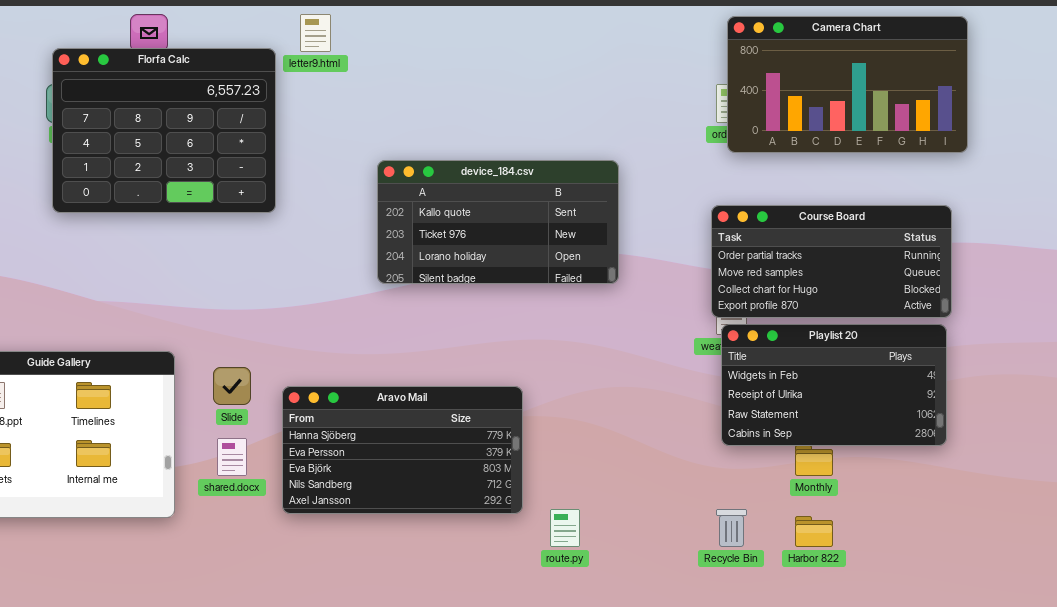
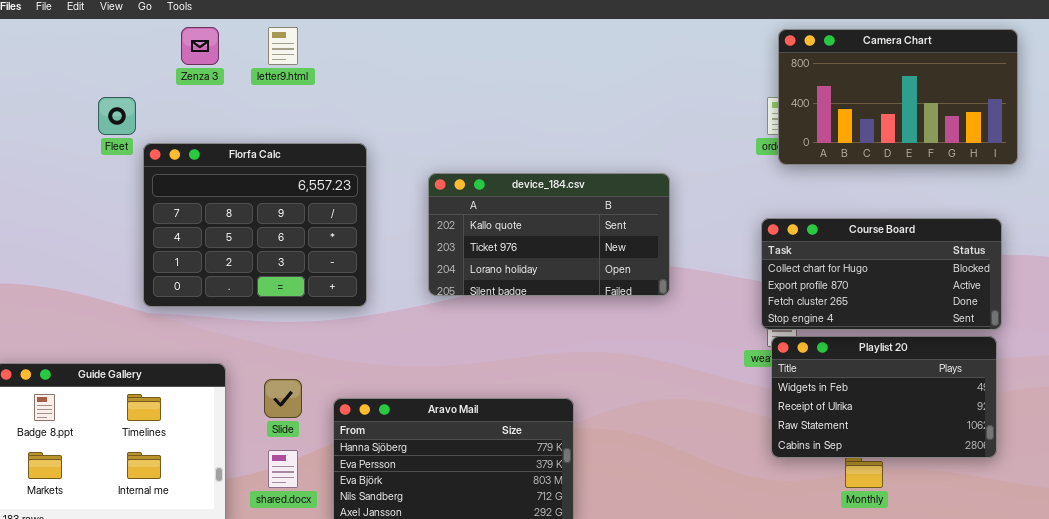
letter9.html: [300,14,331,52] -> [268,27,298,65], moved
Florfa Calc: [52,48,276,213] -> [143,143,367,307], moved
Course Board: [711,205,952,318] -> [761,218,1002,330], scrolled down 2 rows

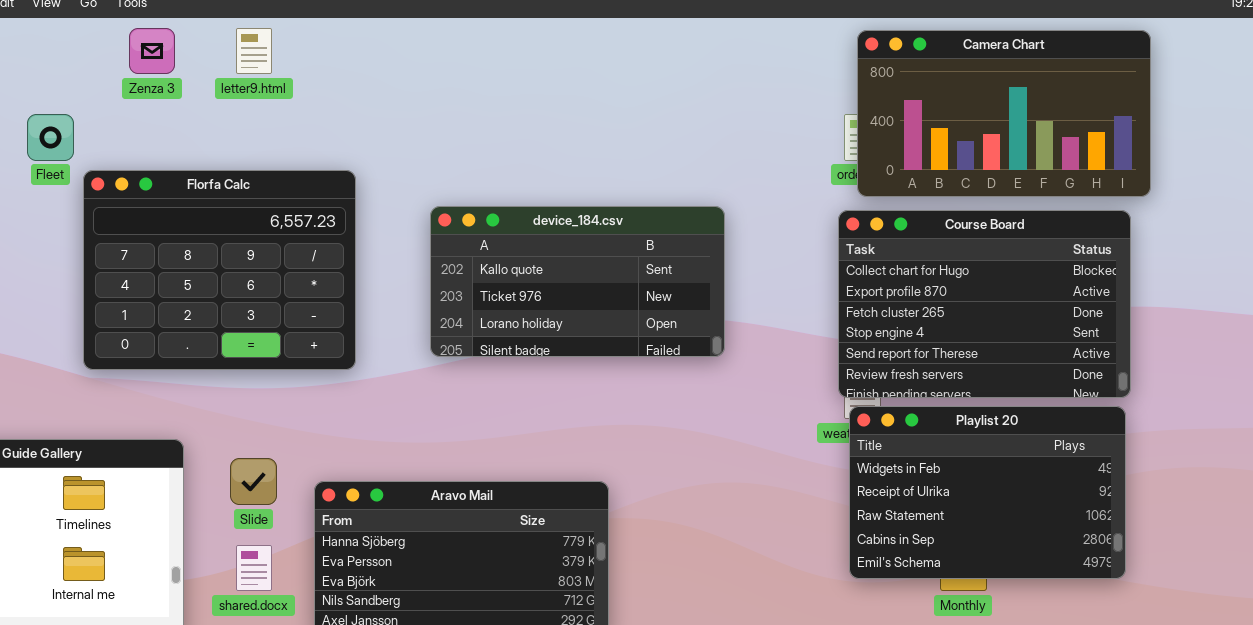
Course Board: [761,218,1002,330] -> [838,210,1131,398], resized
Playlist 20: [771,336,997,458] -> [849,406,1126,579], resized

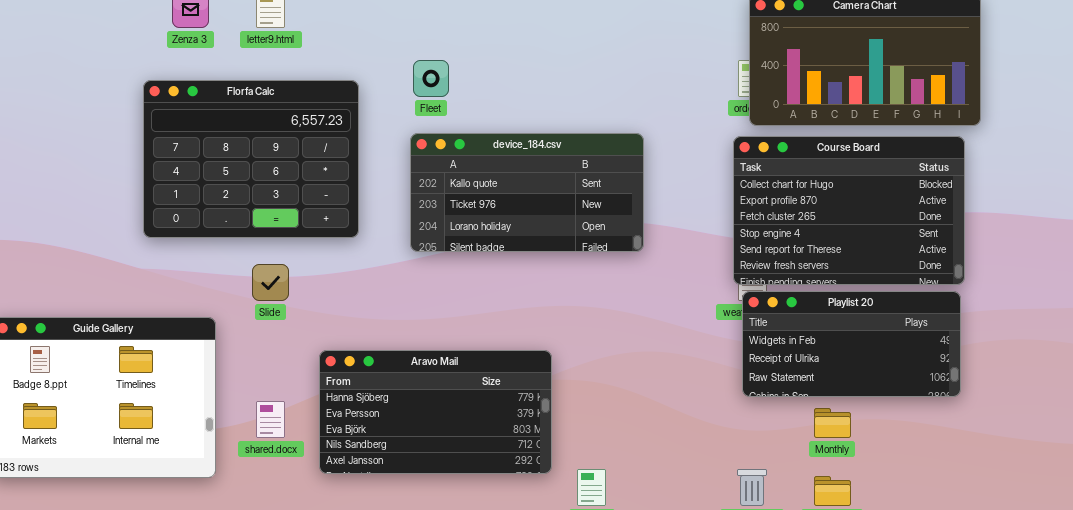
Fleet: [27,114,74,161] -> [413,60,449,97], moved
Florfa Calc: [83,170,356,370] -> [143,80,359,238], moved
Playlist 20: [849,406,1126,579] -> [742,291,961,397], resized
Slide: [230,458,277,505] -> [252,264,289,301], moved

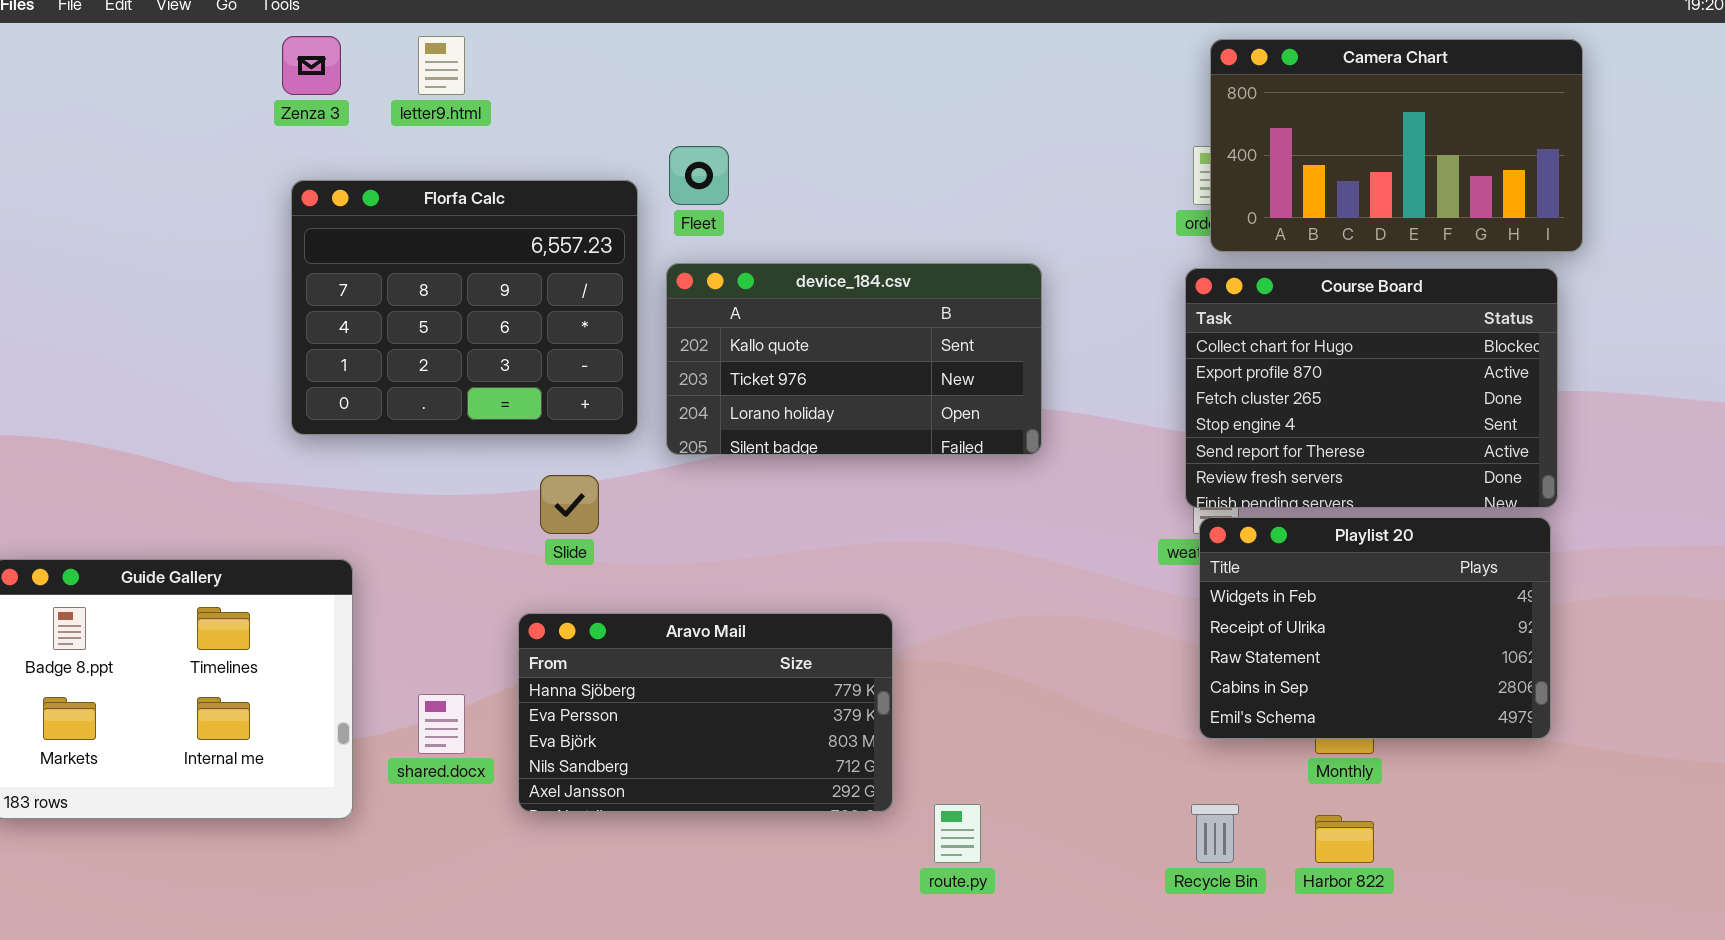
Florfa Calc: [143,80,359,238] -> [291,180,638,435], moved
Slide: [252,264,289,301] -> [540,475,599,534], moved
Playlist 20: [742,291,961,397] -> [1199,517,1551,739], resized

